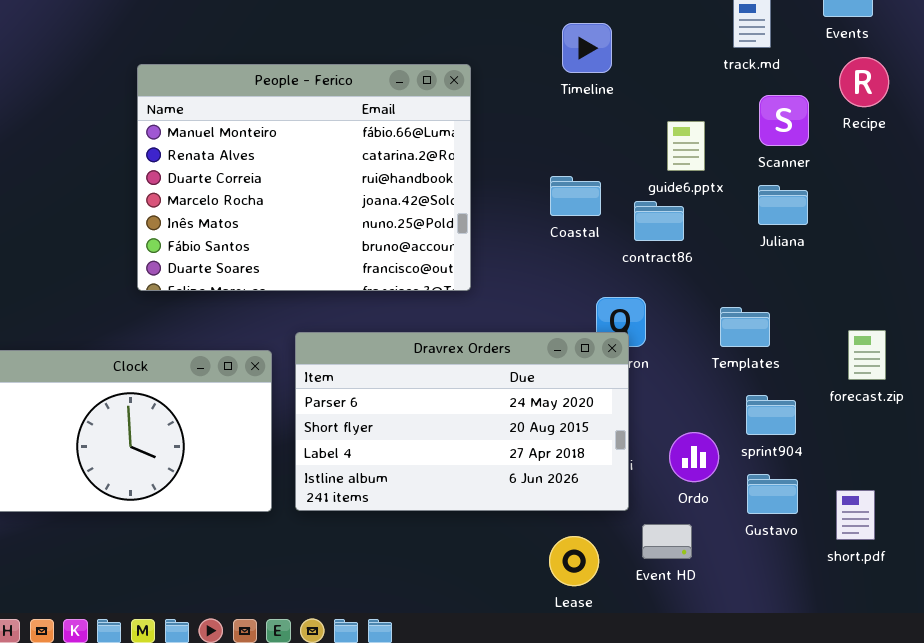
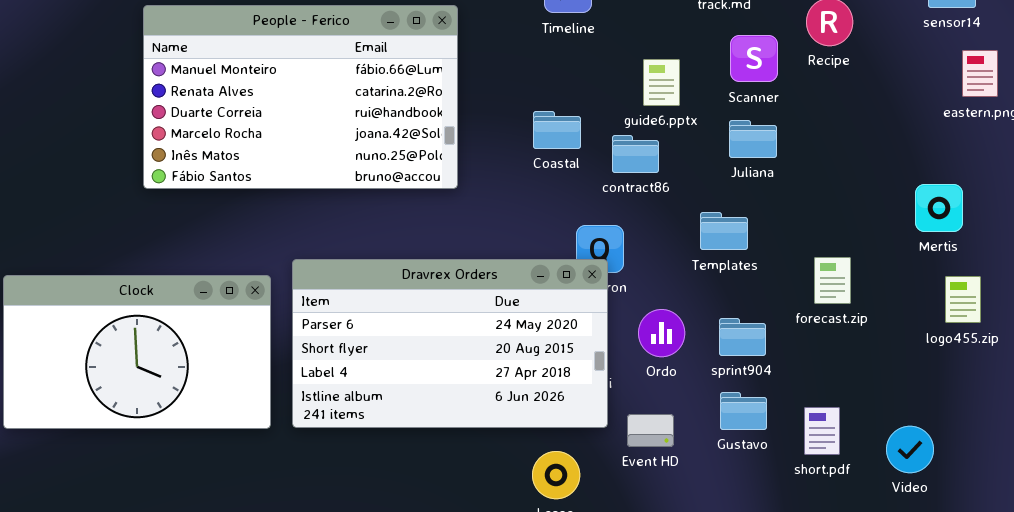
People - Ferico: [137,64,471,291] -> [143,5,458,189], resized
Templates: [720,307,770,347] -> [700,212,748,250], moved
Ordo: [669,432,719,482] -> [638,309,685,357], moved
Event HD: [642,524,692,559] -> [627,414,674,447], moved

